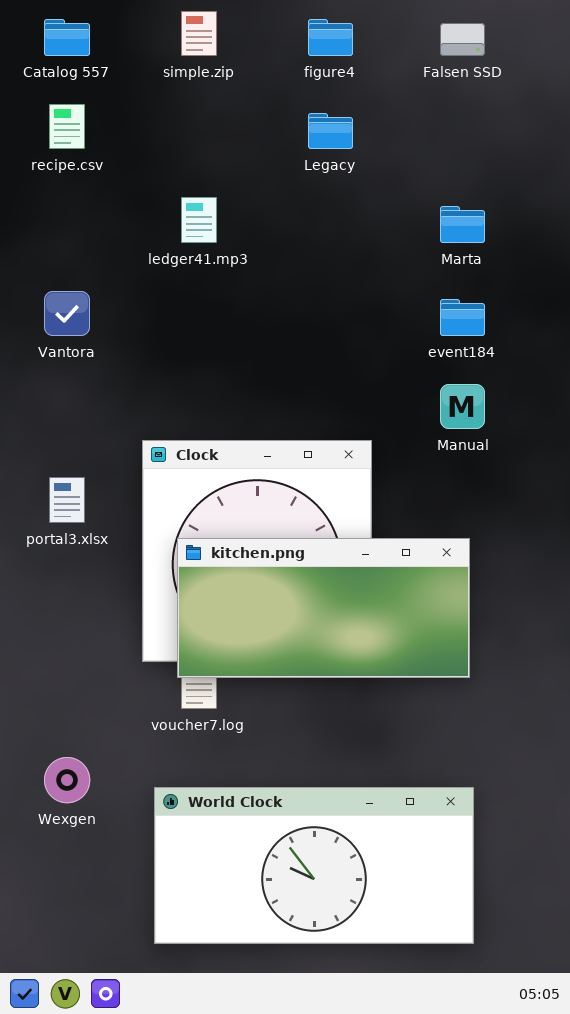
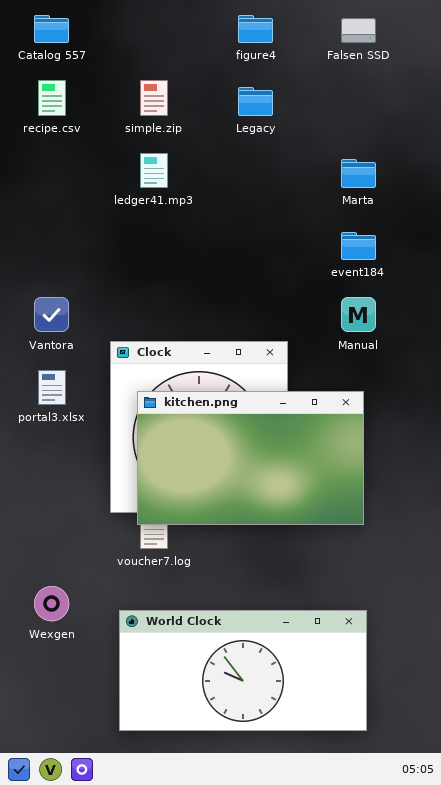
simple.zip: [181,11,217,56] -> [140,80,168,116], moved
Vantora: [44,291,90,336] -> [34,297,69,332], moved
kitchen.png: [177,538,470,678] -> [137,391,364,525], resized

